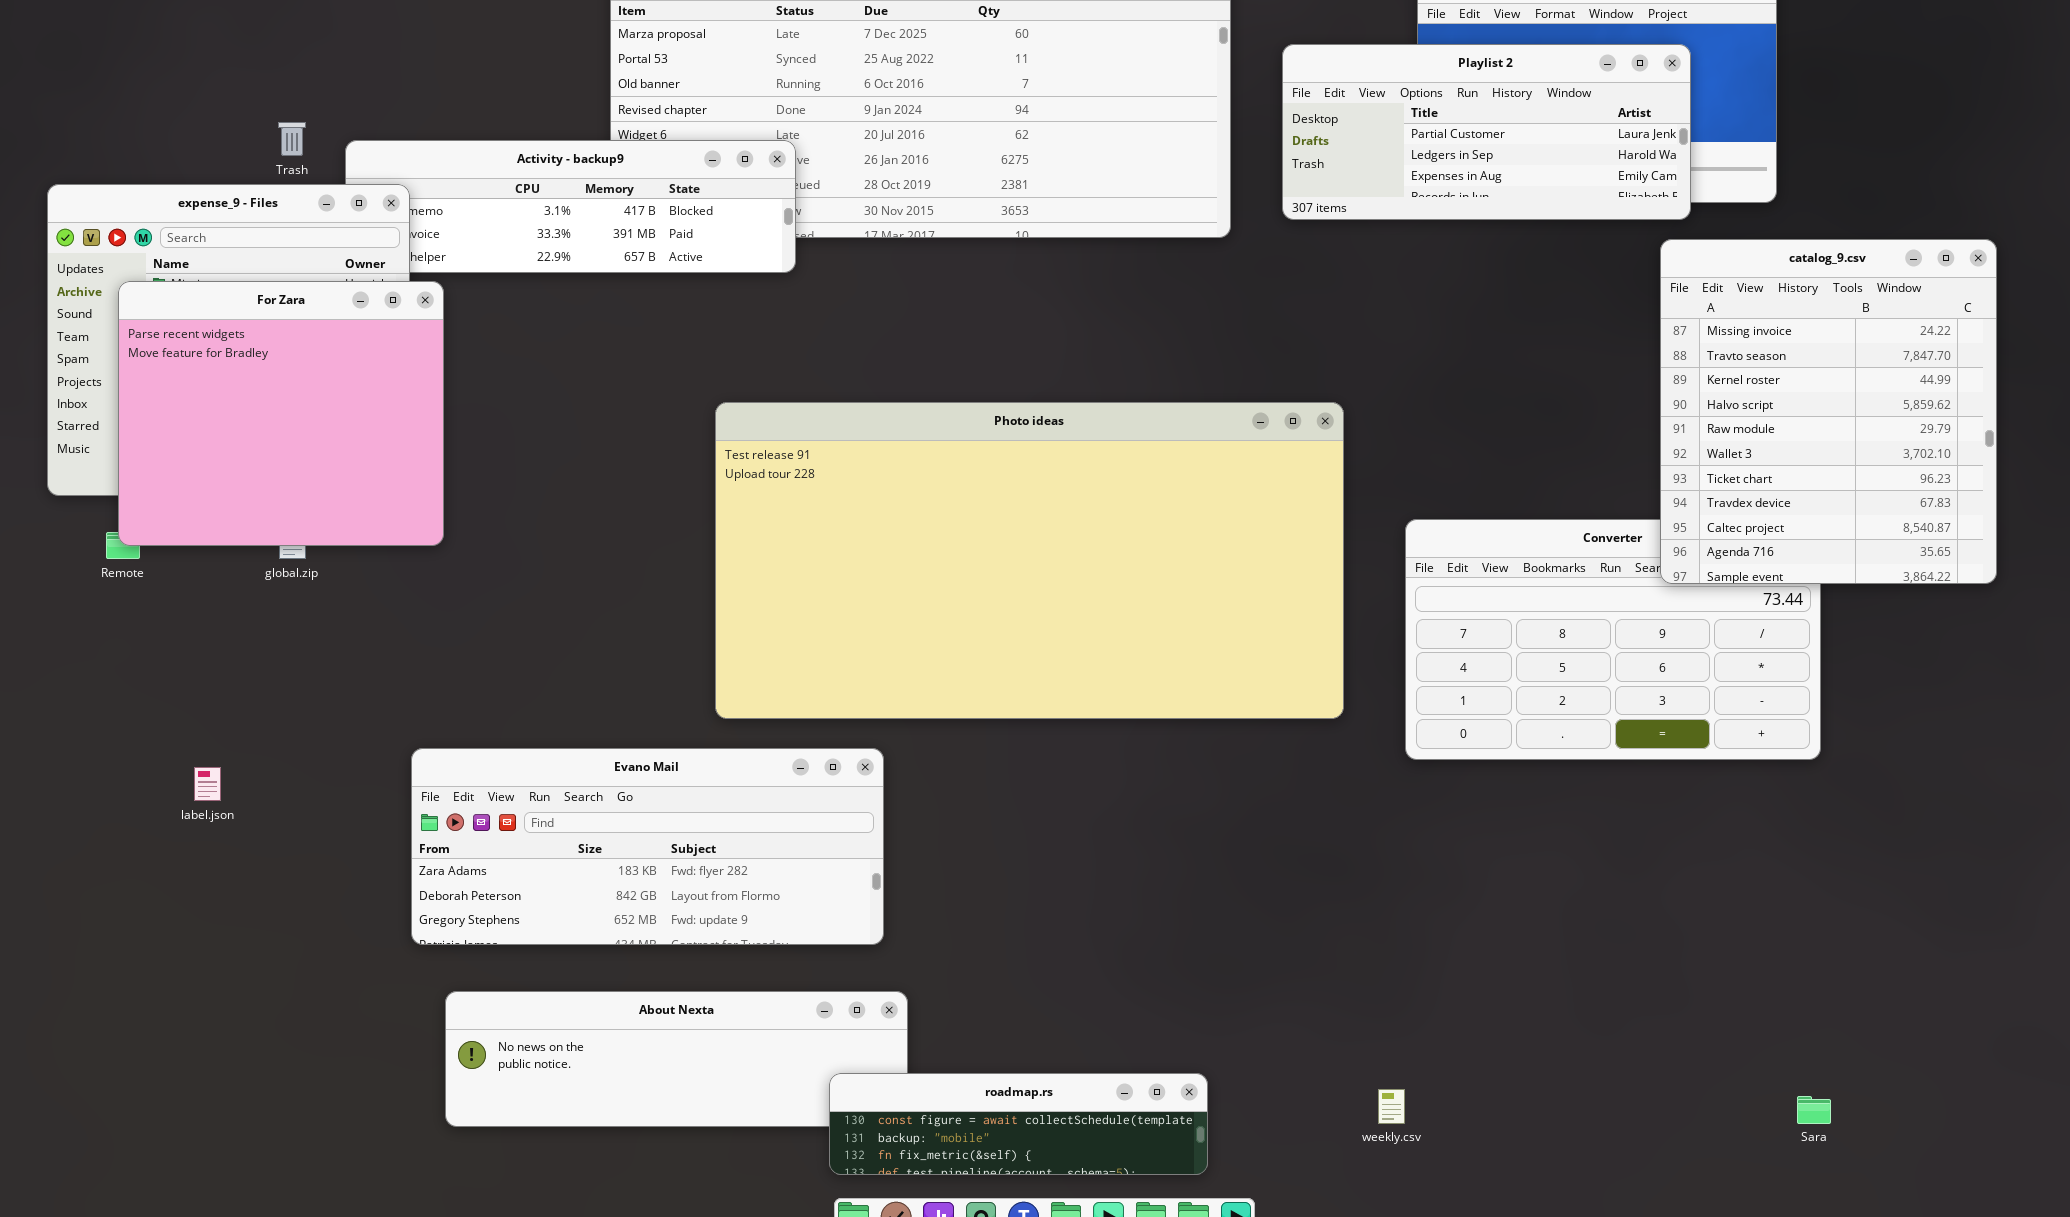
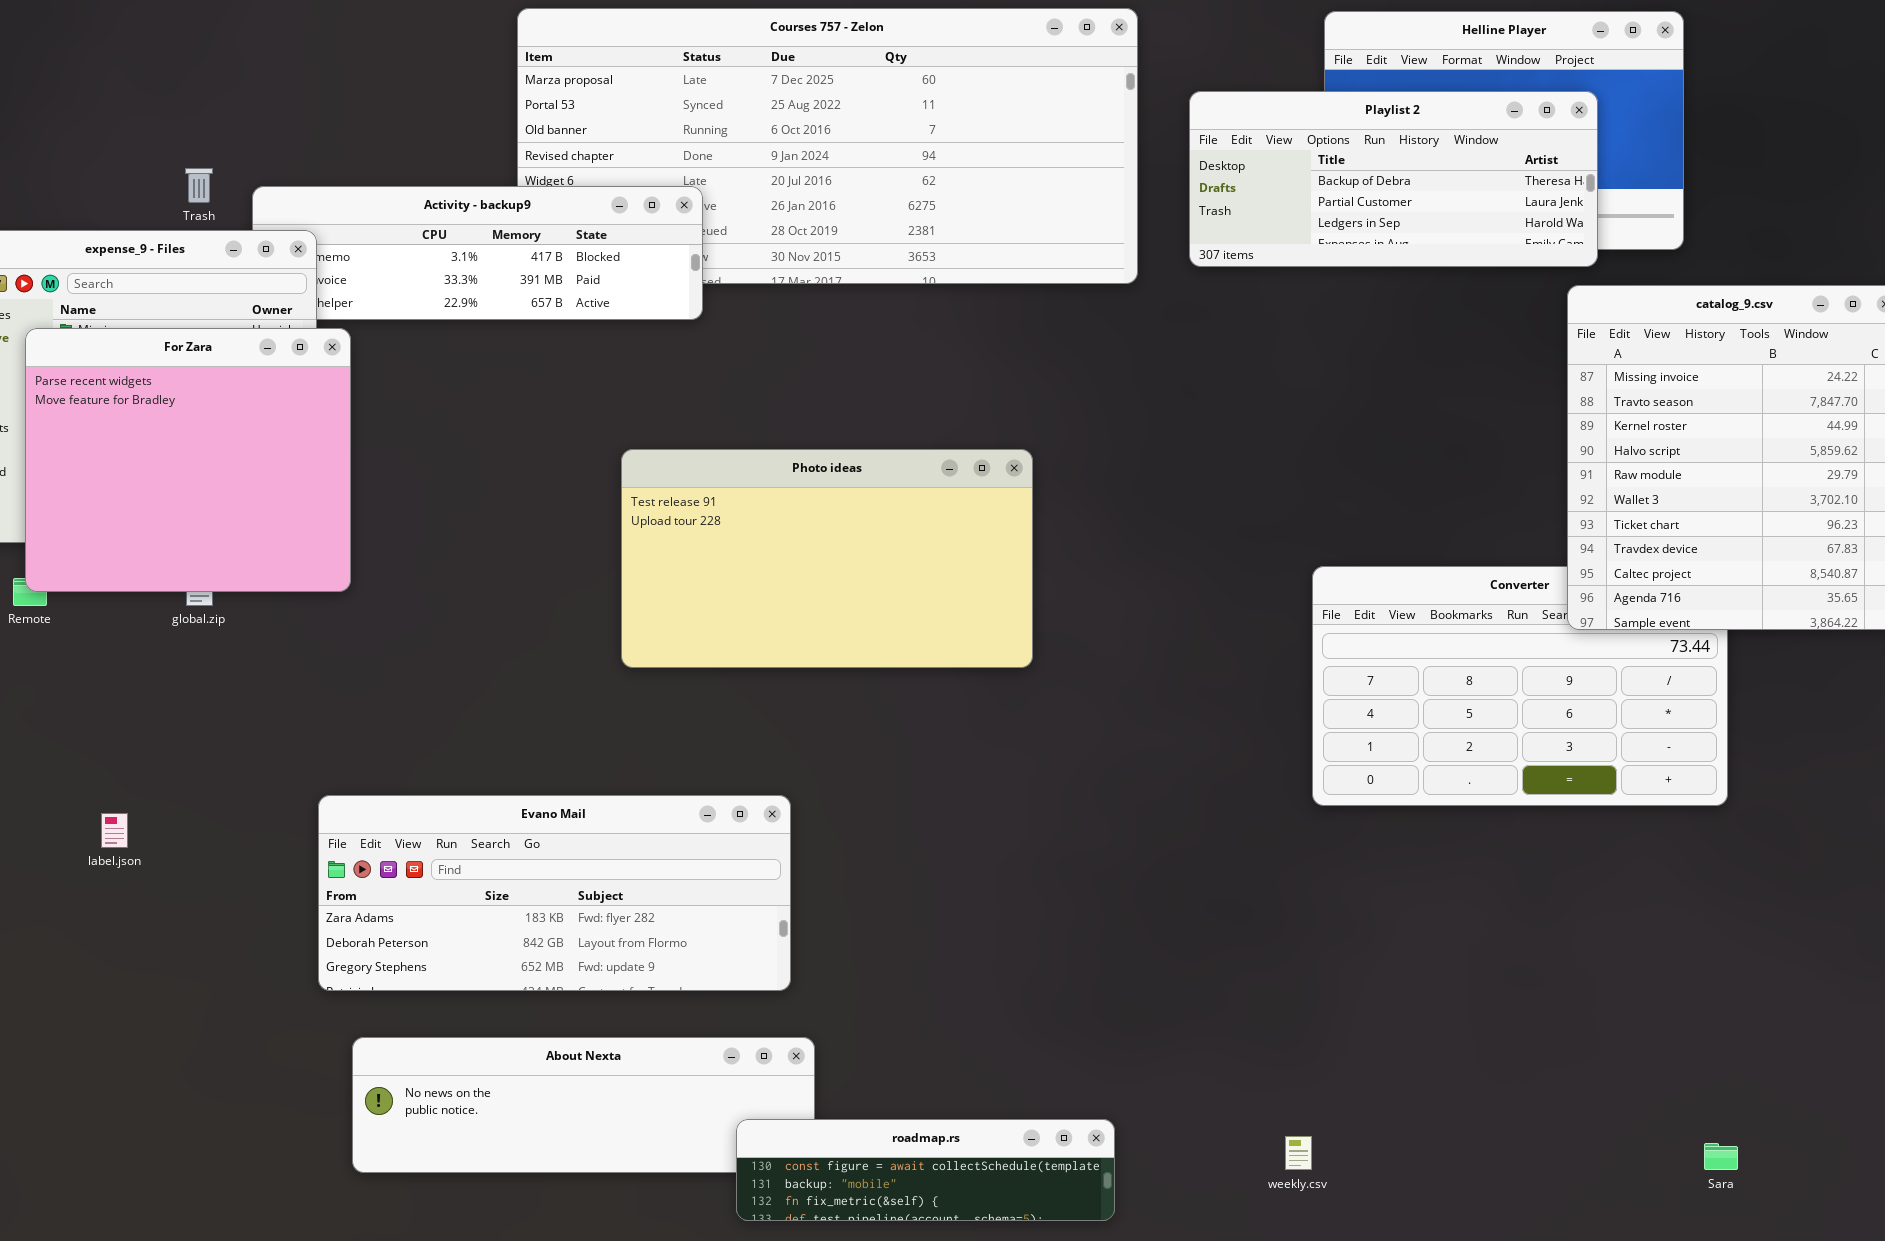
Playlist 2: [1282,44,1691,220] -> [1189,91,1598,267], scrolled up 1 row
Photo ideas: [715,402,1344,719] -> [621,449,1033,668], resized

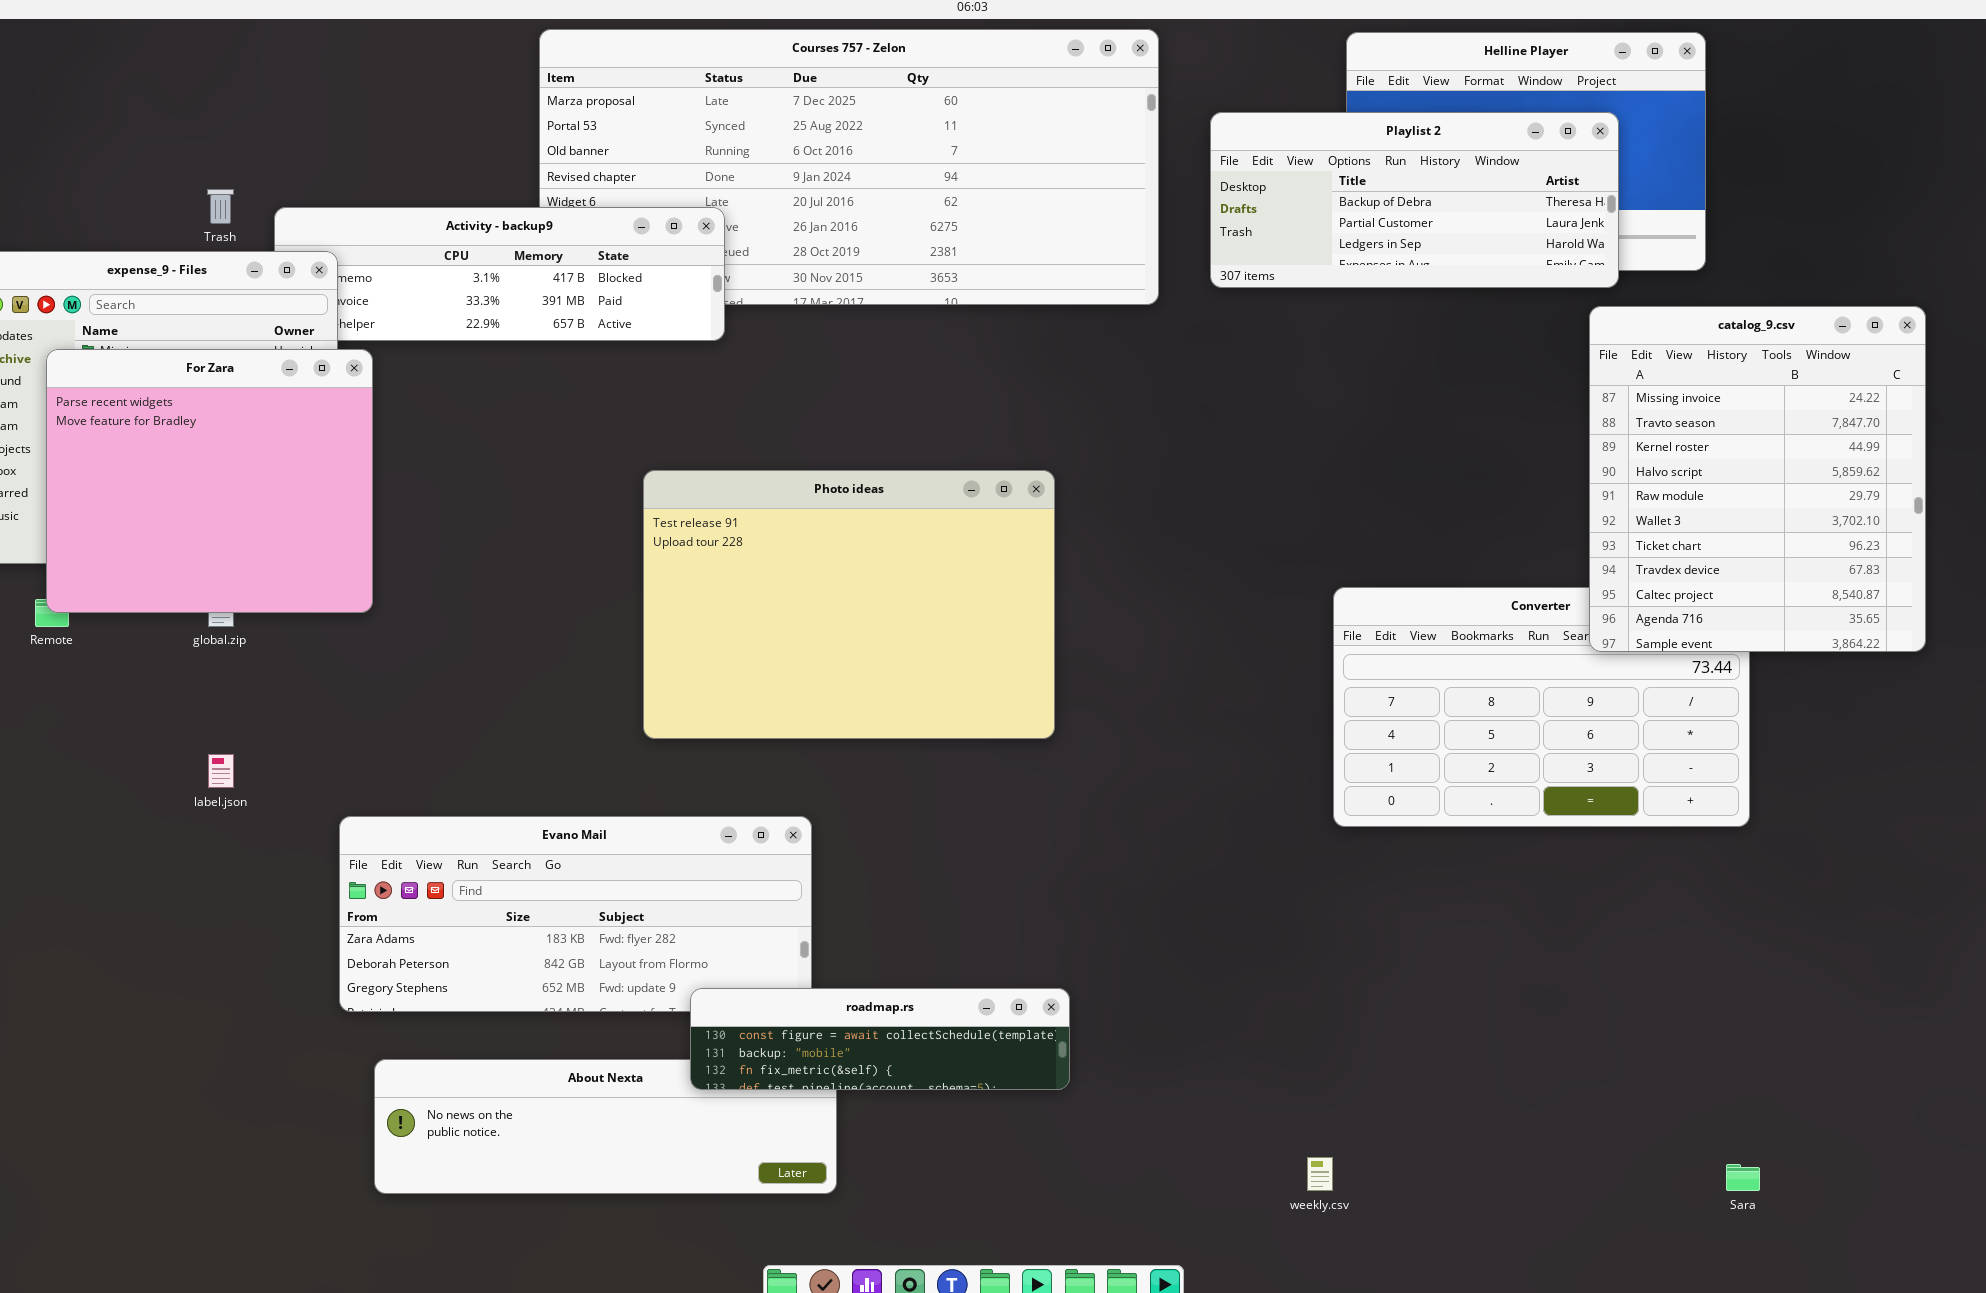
Photo ideas: [621,449,1033,668] -> [643,470,1055,739], resized
label.json: [101,813,128,848] -> [208,754,234,788], moved
roadmap.rs: [736,1119,1115,1221] -> [690,988,1070,1090], moved

